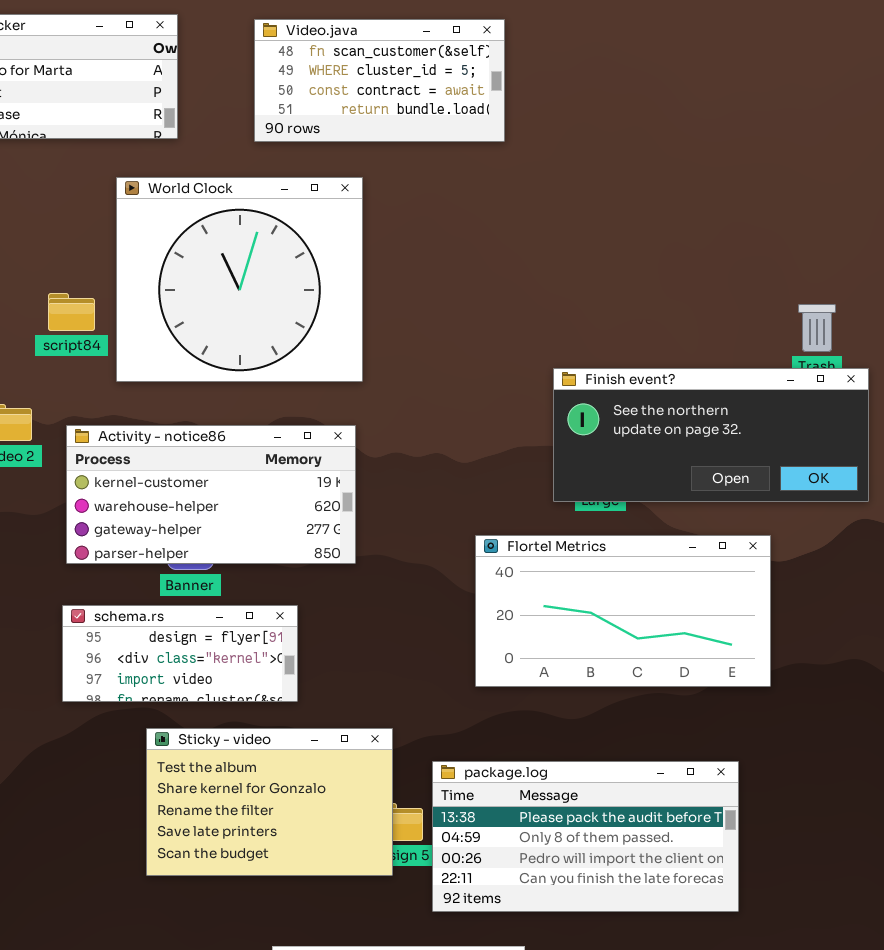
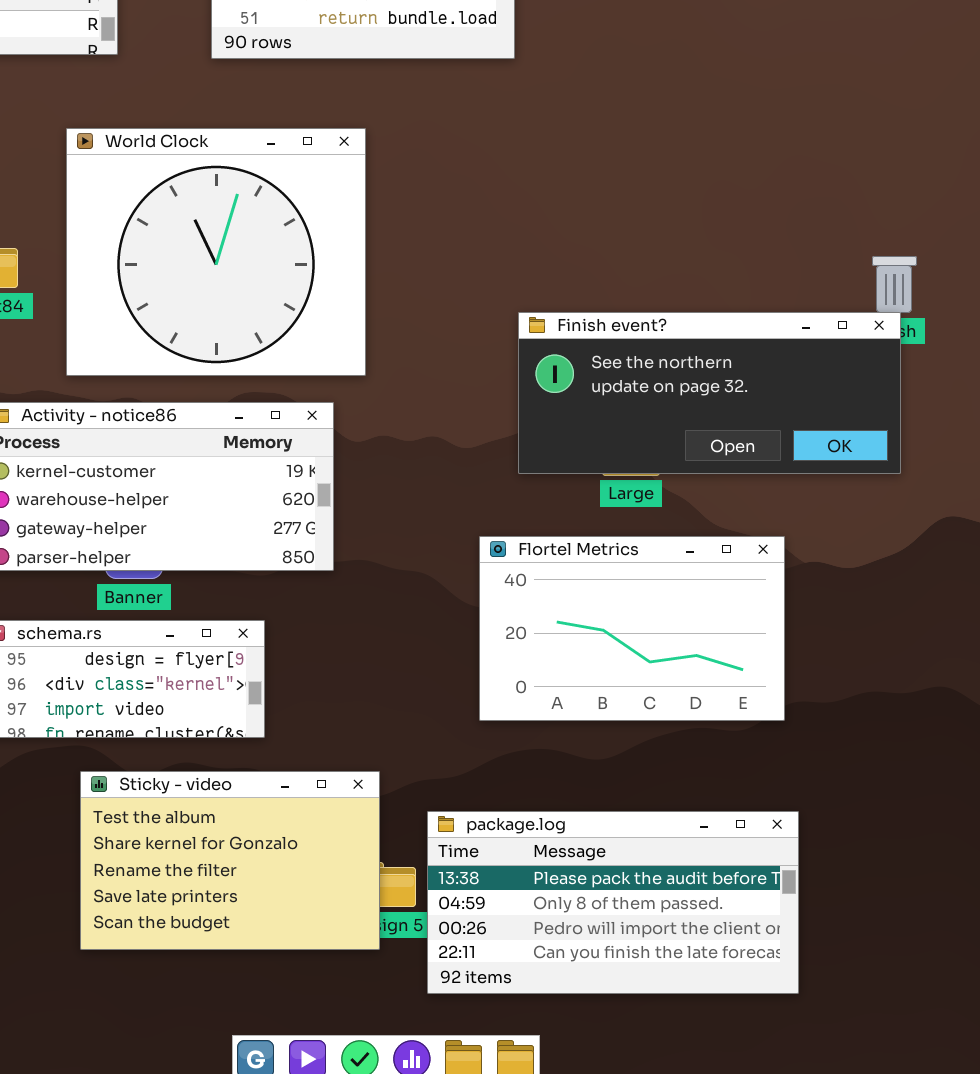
World Clock: [116,177,363,382] -> [66,128,366,376], moved
Finish event?: [553,368,869,502] -> [518,312,901,474], moved
Flortel Metrics: [475,535,771,687] -> [479,536,785,721], resized

